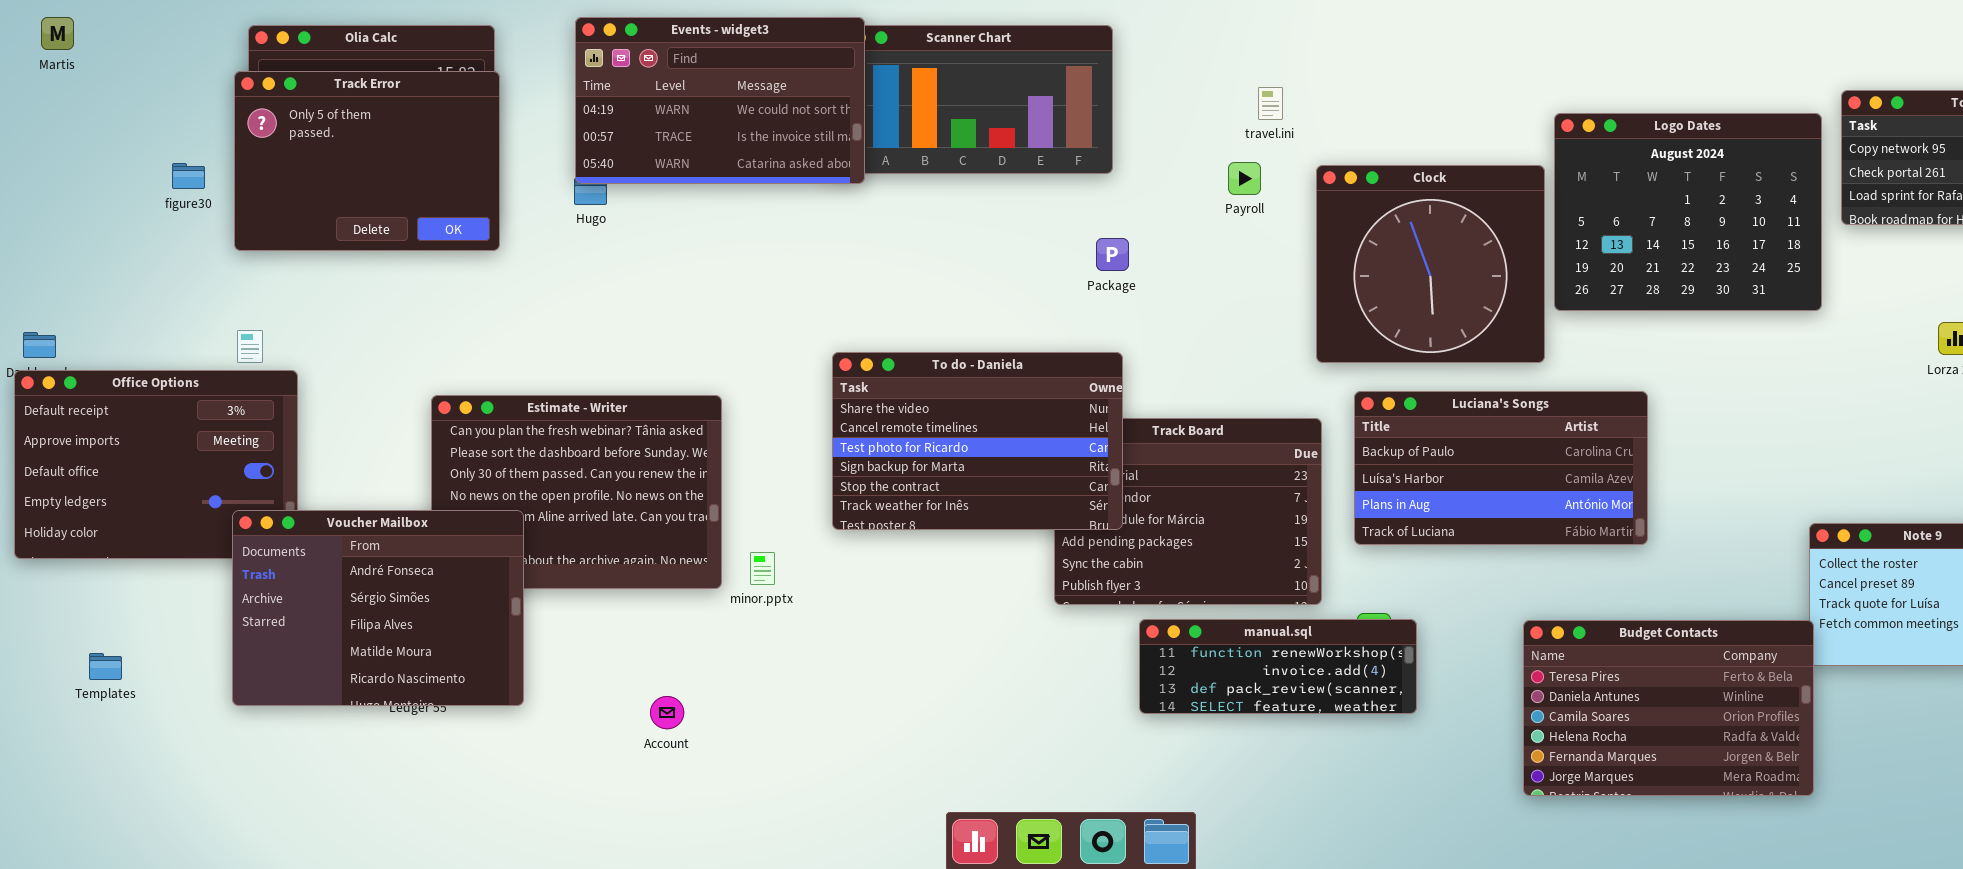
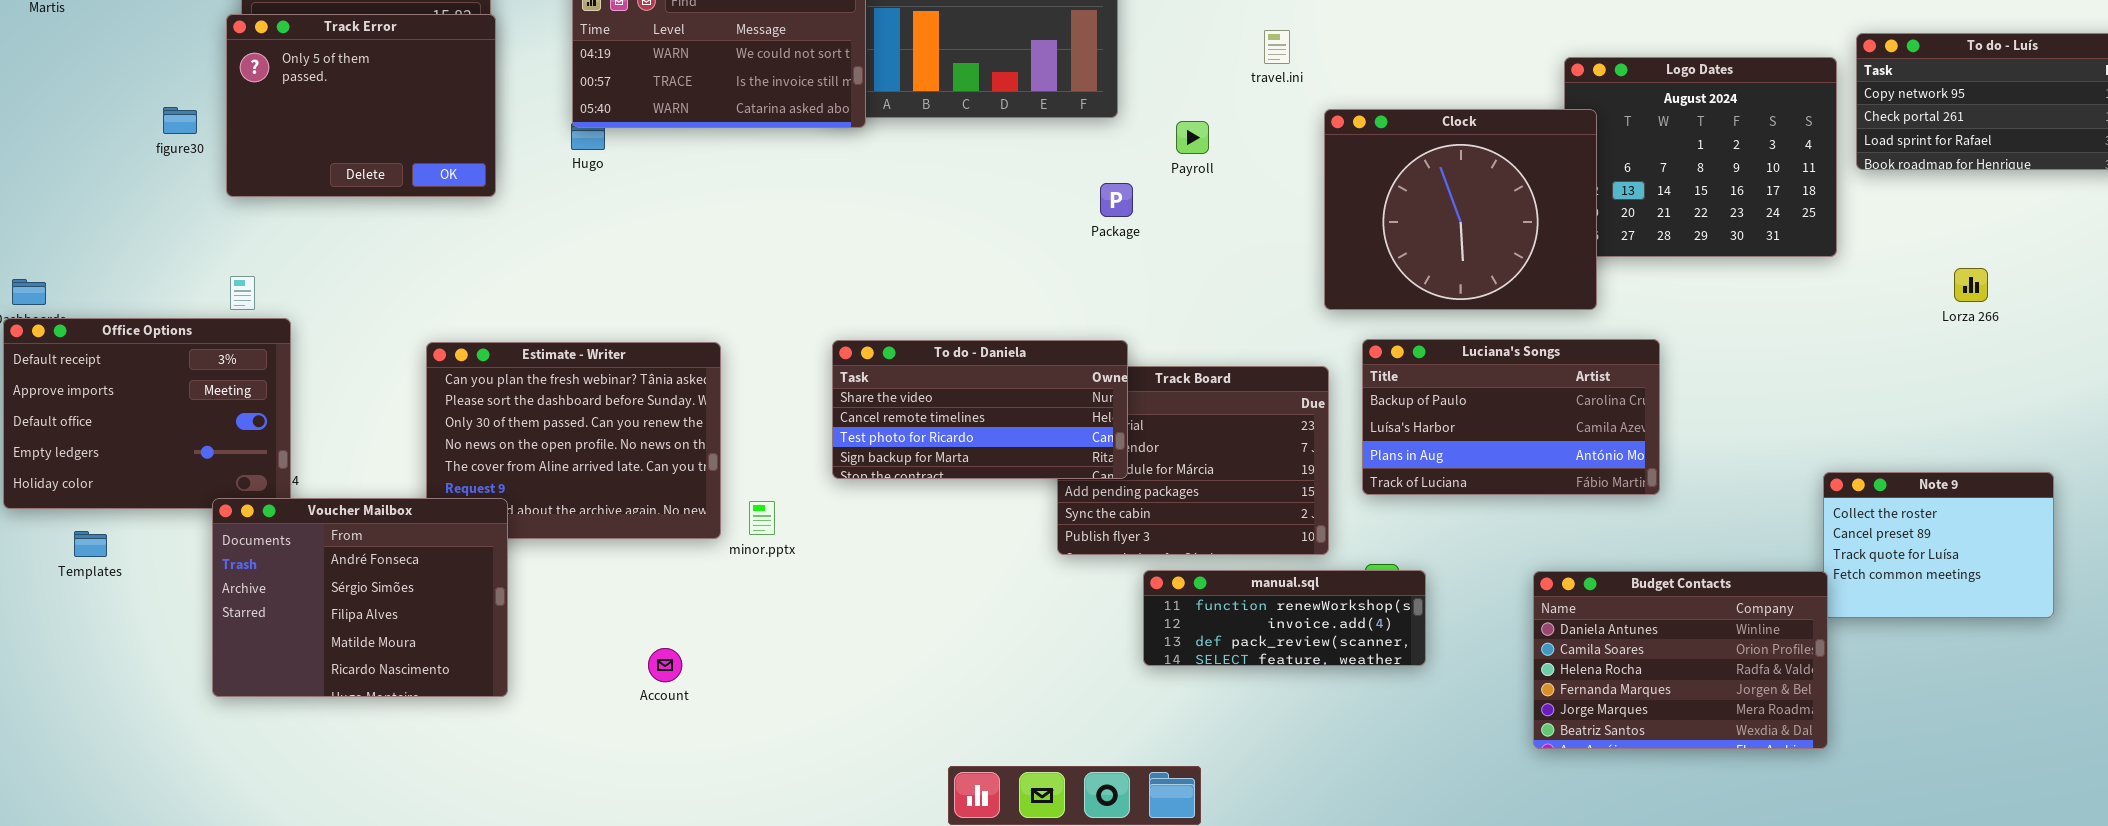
Payroll: [1228,162,1261,195] -> [1176,121,1209,154], moved
Clock: [1316,165,1545,363] -> [1324,109,1597,310], resized
To do - Daniela: [832,352,1123,530] -> [832,340,1128,479], resized
Voucher Mailbox: [232,510,524,706] -> [212,498,508,697], moved
Budget Contacts: [1523,620,1814,796] -> [1533,571,1828,749], scrolled down 1 row
Templates: [89,653,122,680] -> [74,531,107,557], moved

